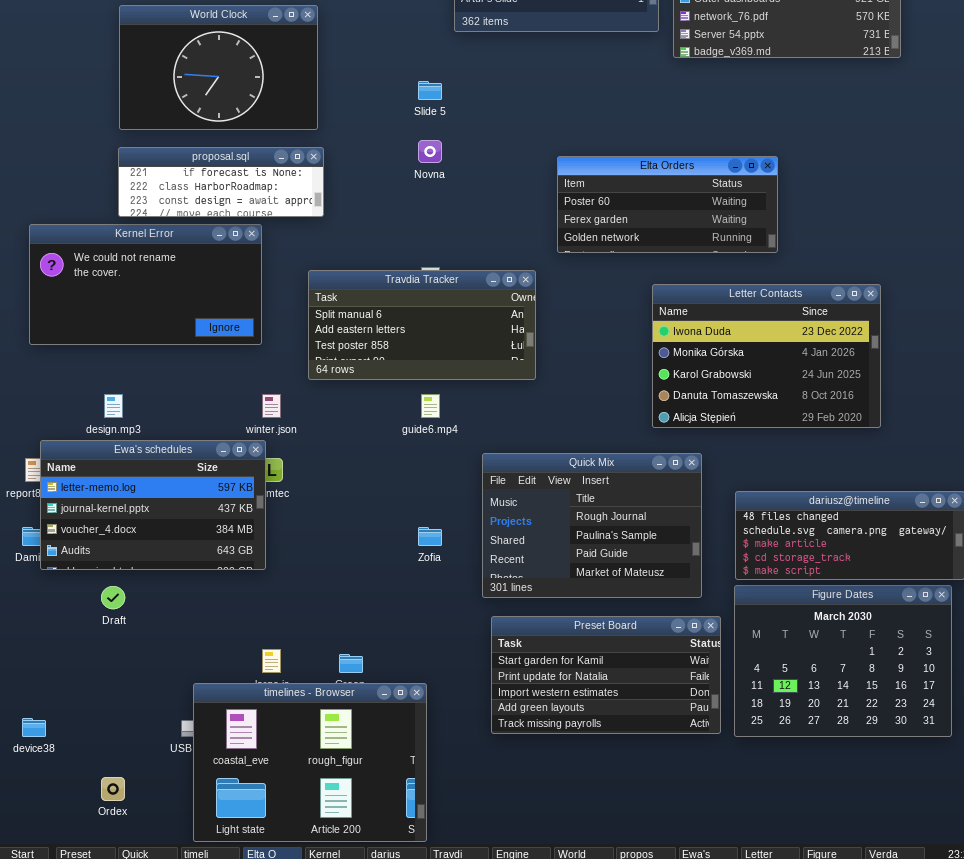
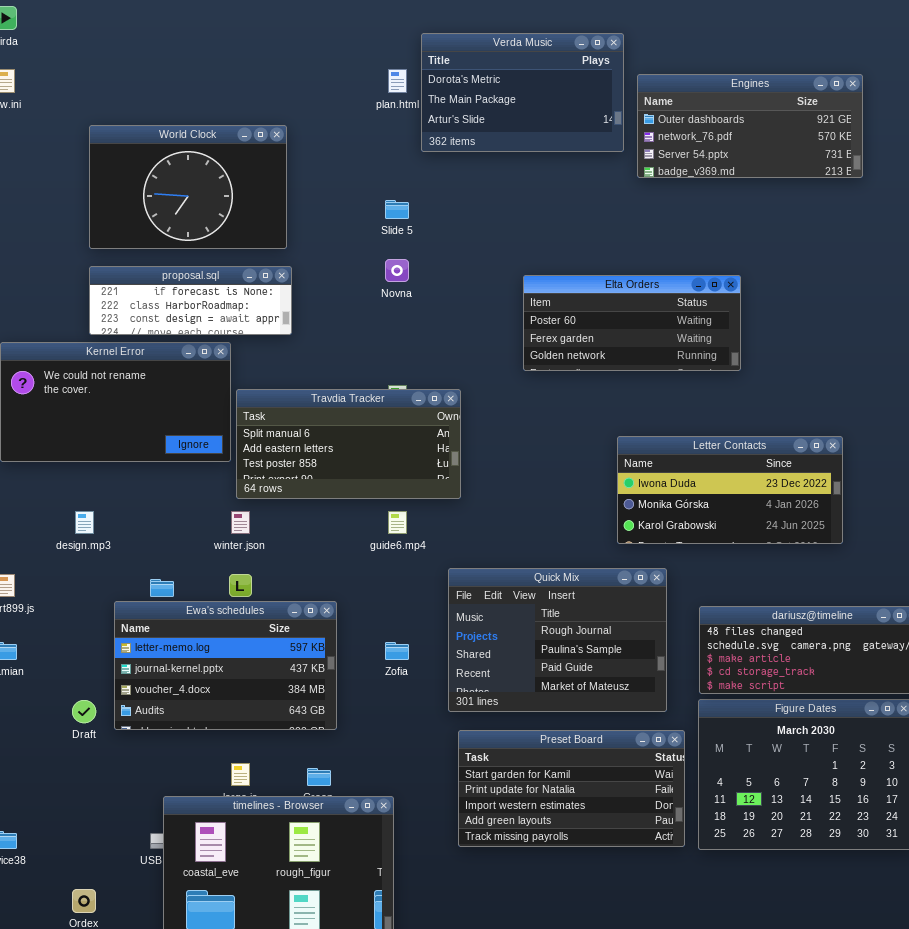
Travdia Tracker: [308,270,536,380] -> [236,389,461,499], moved
Letter Contacts: [652,284,881,428] -> [617,436,843,544], resized
Ewa's schedules: [40,440,266,570] -> [114,601,337,730], moved

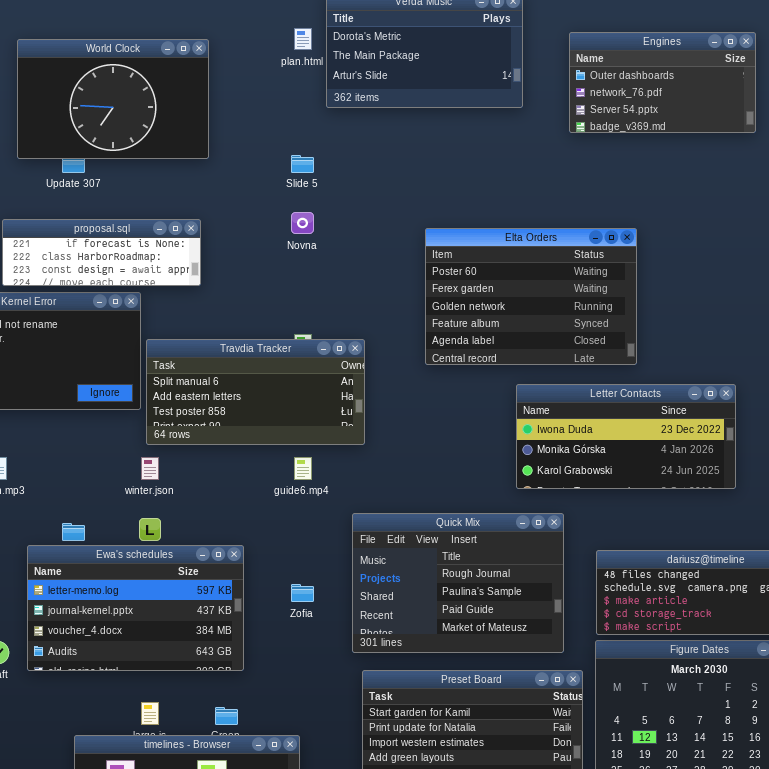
Engines: [637,74,863,178] -> [569,32,756,133], resized
World Clock: [89,125,287,249] -> [17,39,209,159], moved
Elta Orders: [523,275,741,371] -> [425,228,637,365], resized

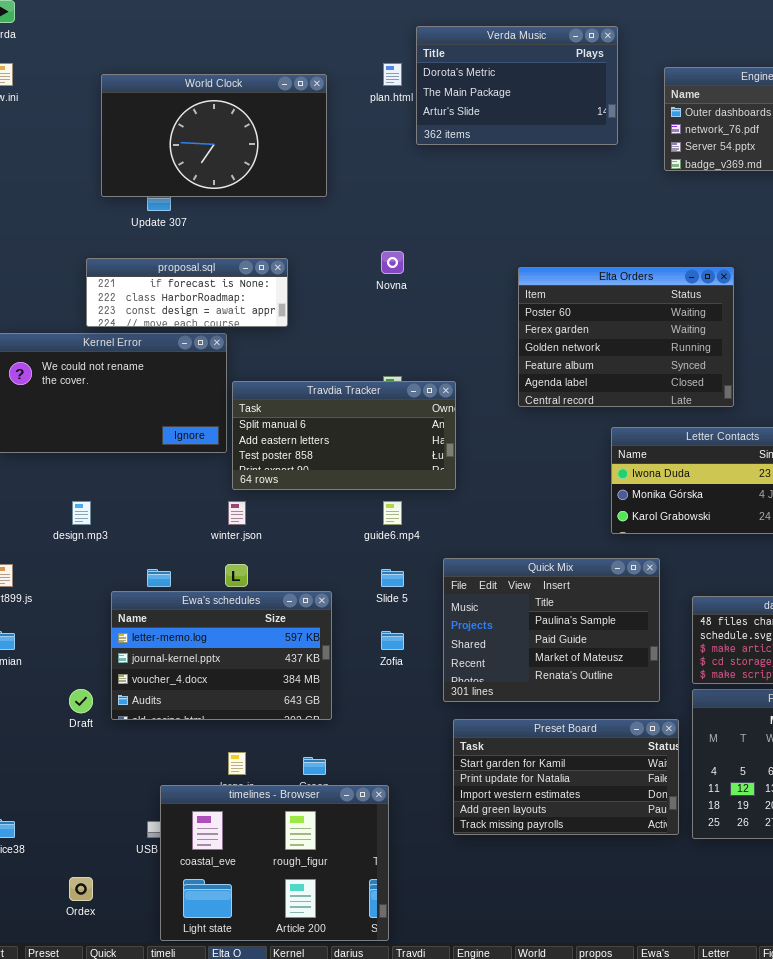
World Clock: [17,39,209,159] -> [101,74,327,197], resized
Slide 5: [291,155,314,173] -> [381,569,404,587], moved
Quick Mix: [352,513,564,653] -> [443,558,660,702], scrolled down 1 row

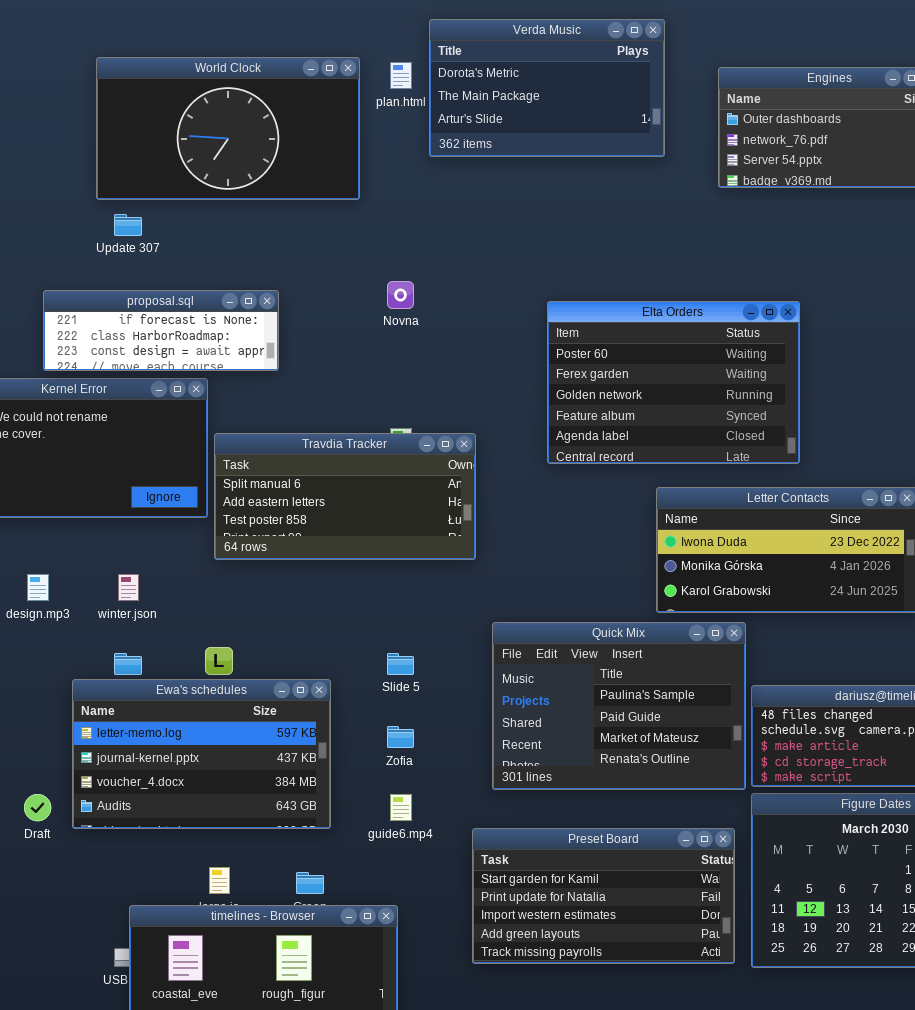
World Clock: [101,74,327,197] -> [96,57,360,200], moved
winter.json: [228,501,246,525] -> [118,574,139,601], moved
guide6.mp4: [383,501,402,525] -> [390,794,412,821], moved
Quick Mix: [443,558,660,702] -> [492,622,746,790], moved

